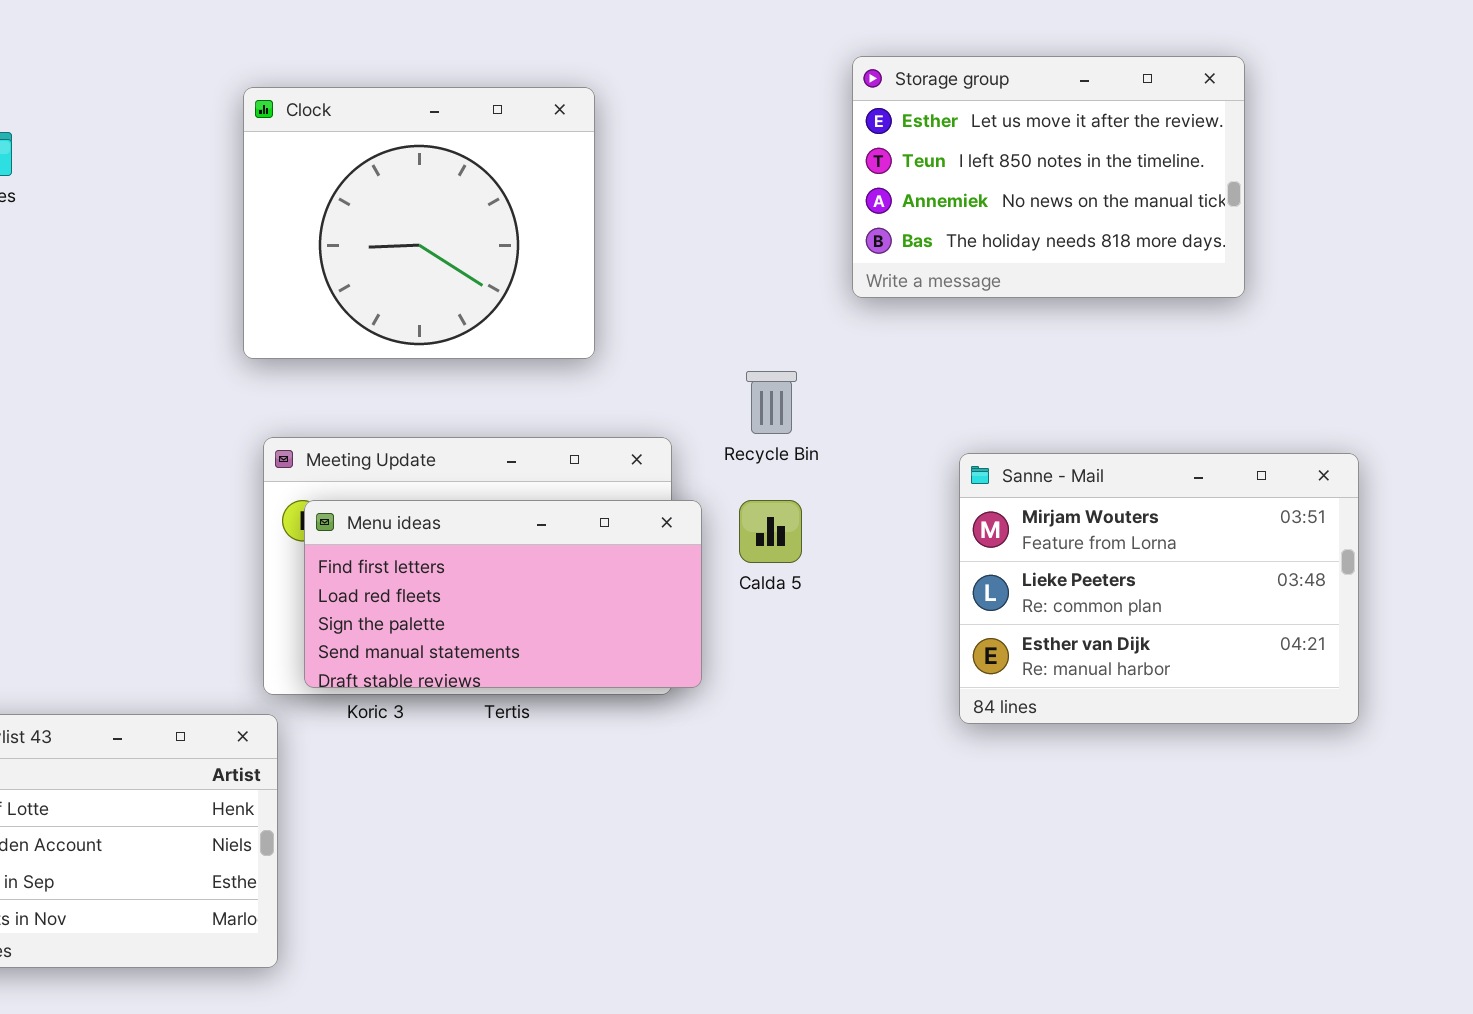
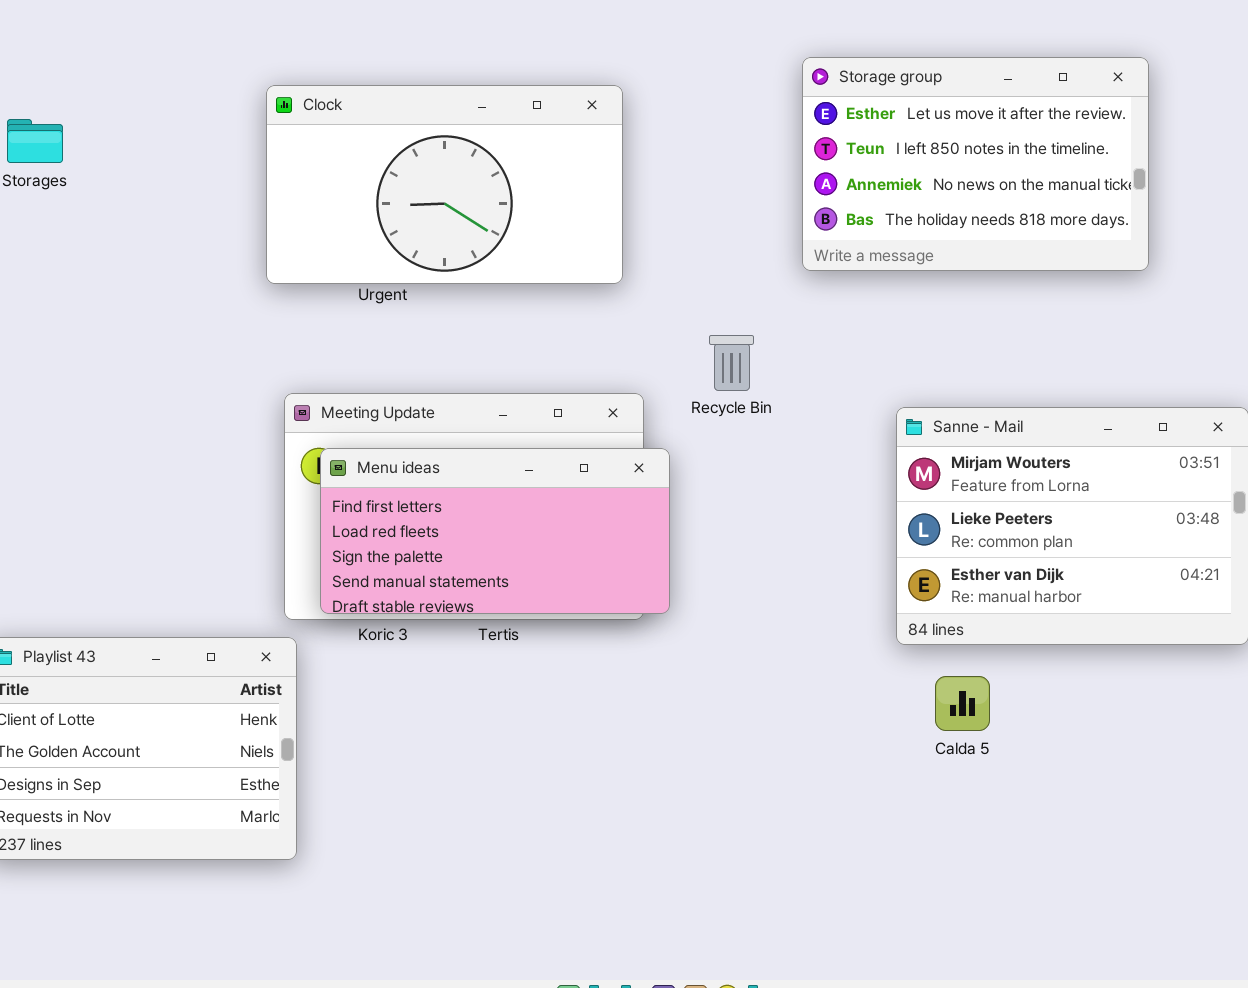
Clock: [243,87,595,359] -> [266,85,623,284], resized
Calda 5: [739,500,802,563] -> [935,676,990,731], moved

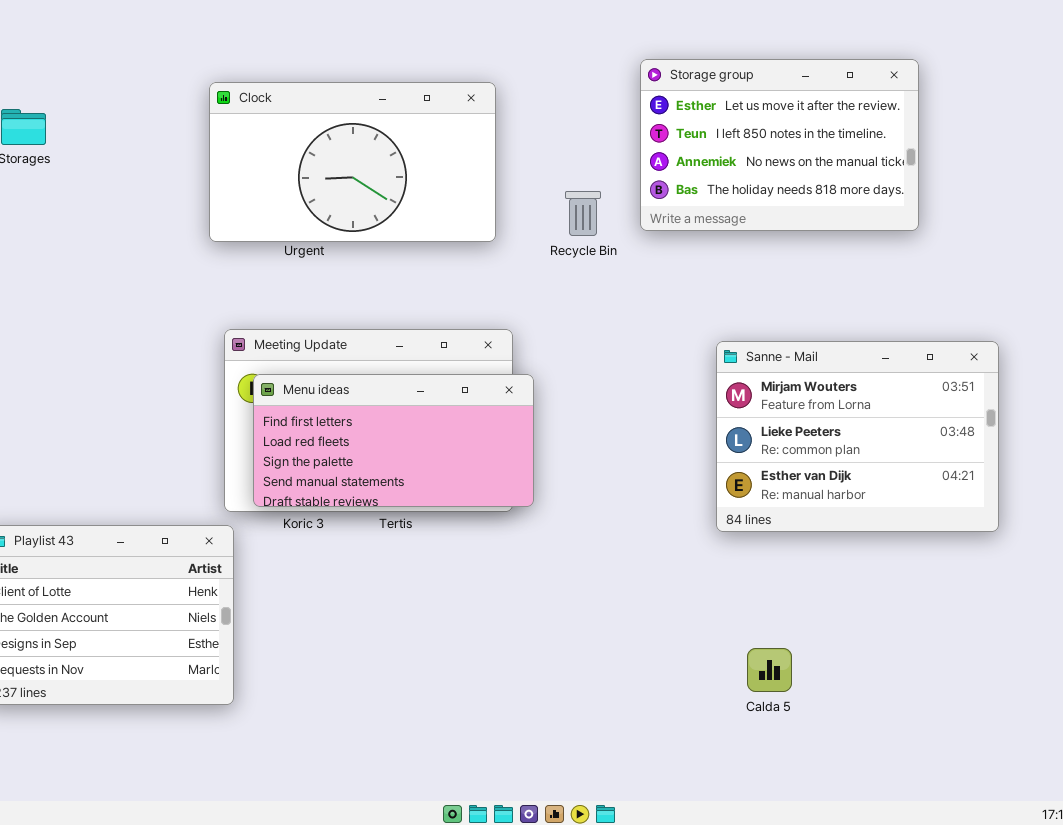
Recycle Bin: [709,335,754,391] -> [565,191,601,236], moved
Calda 5: [935,676,990,731] -> [747,648,792,692], moved

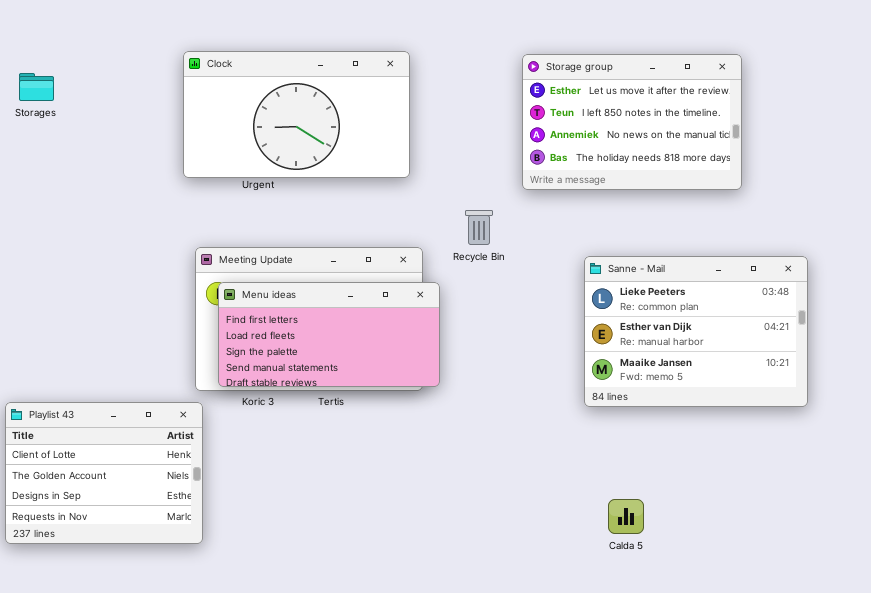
Storage group: [640,59,919,231] -> [522,54,742,190], moved
Recycle Bin: [565,191,601,236] -> [465,210,493,245], moved
Sanne - Mail: [716,341,999,532] -> [584,256,808,407], scrolled down 1 row

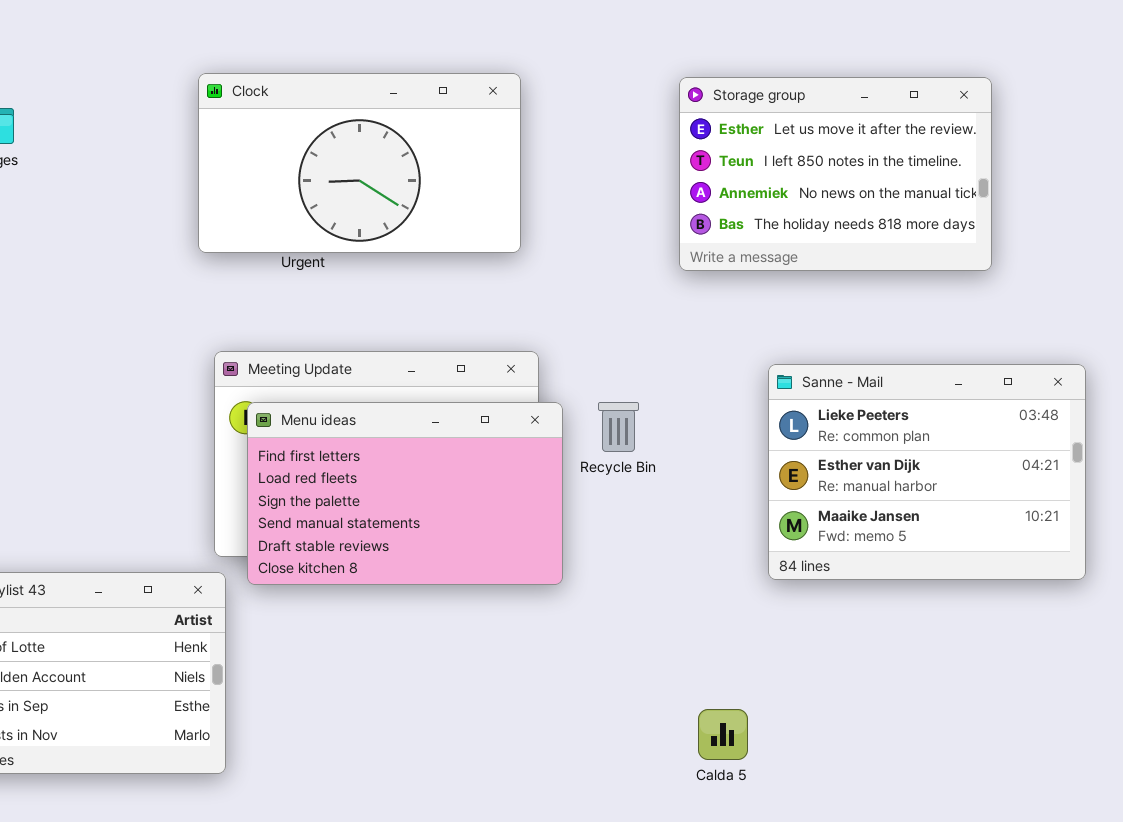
Recycle Bin: [465,210,493,245] -> [598,402,639,452], moved
Menu ideas: [218,282,440,387] -> [247,402,563,585], resized
Calda 5: [608,499,644,534] -> [698,709,748,760], moved

